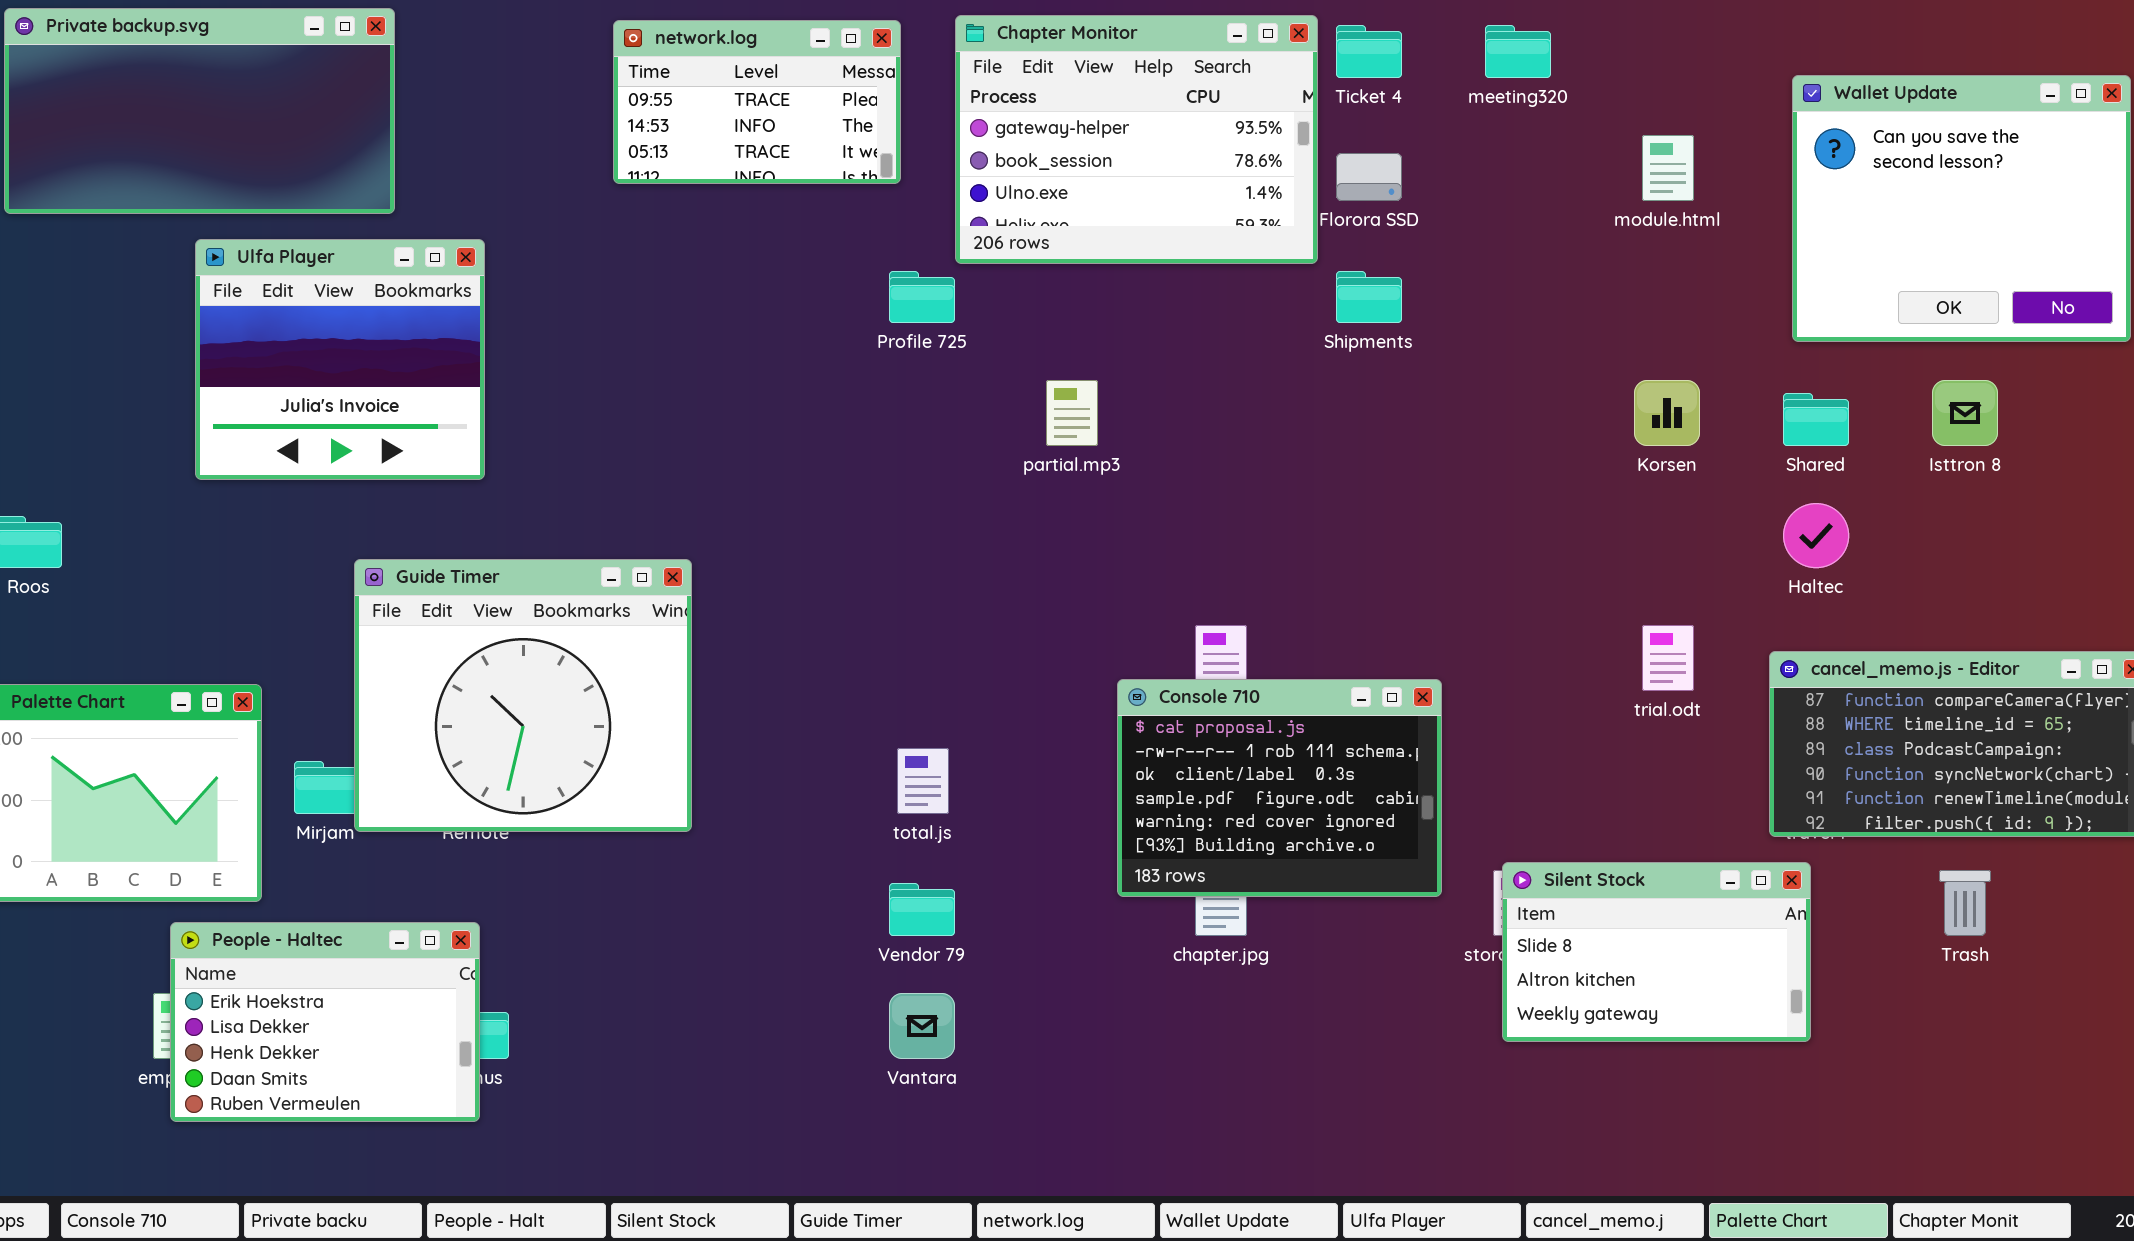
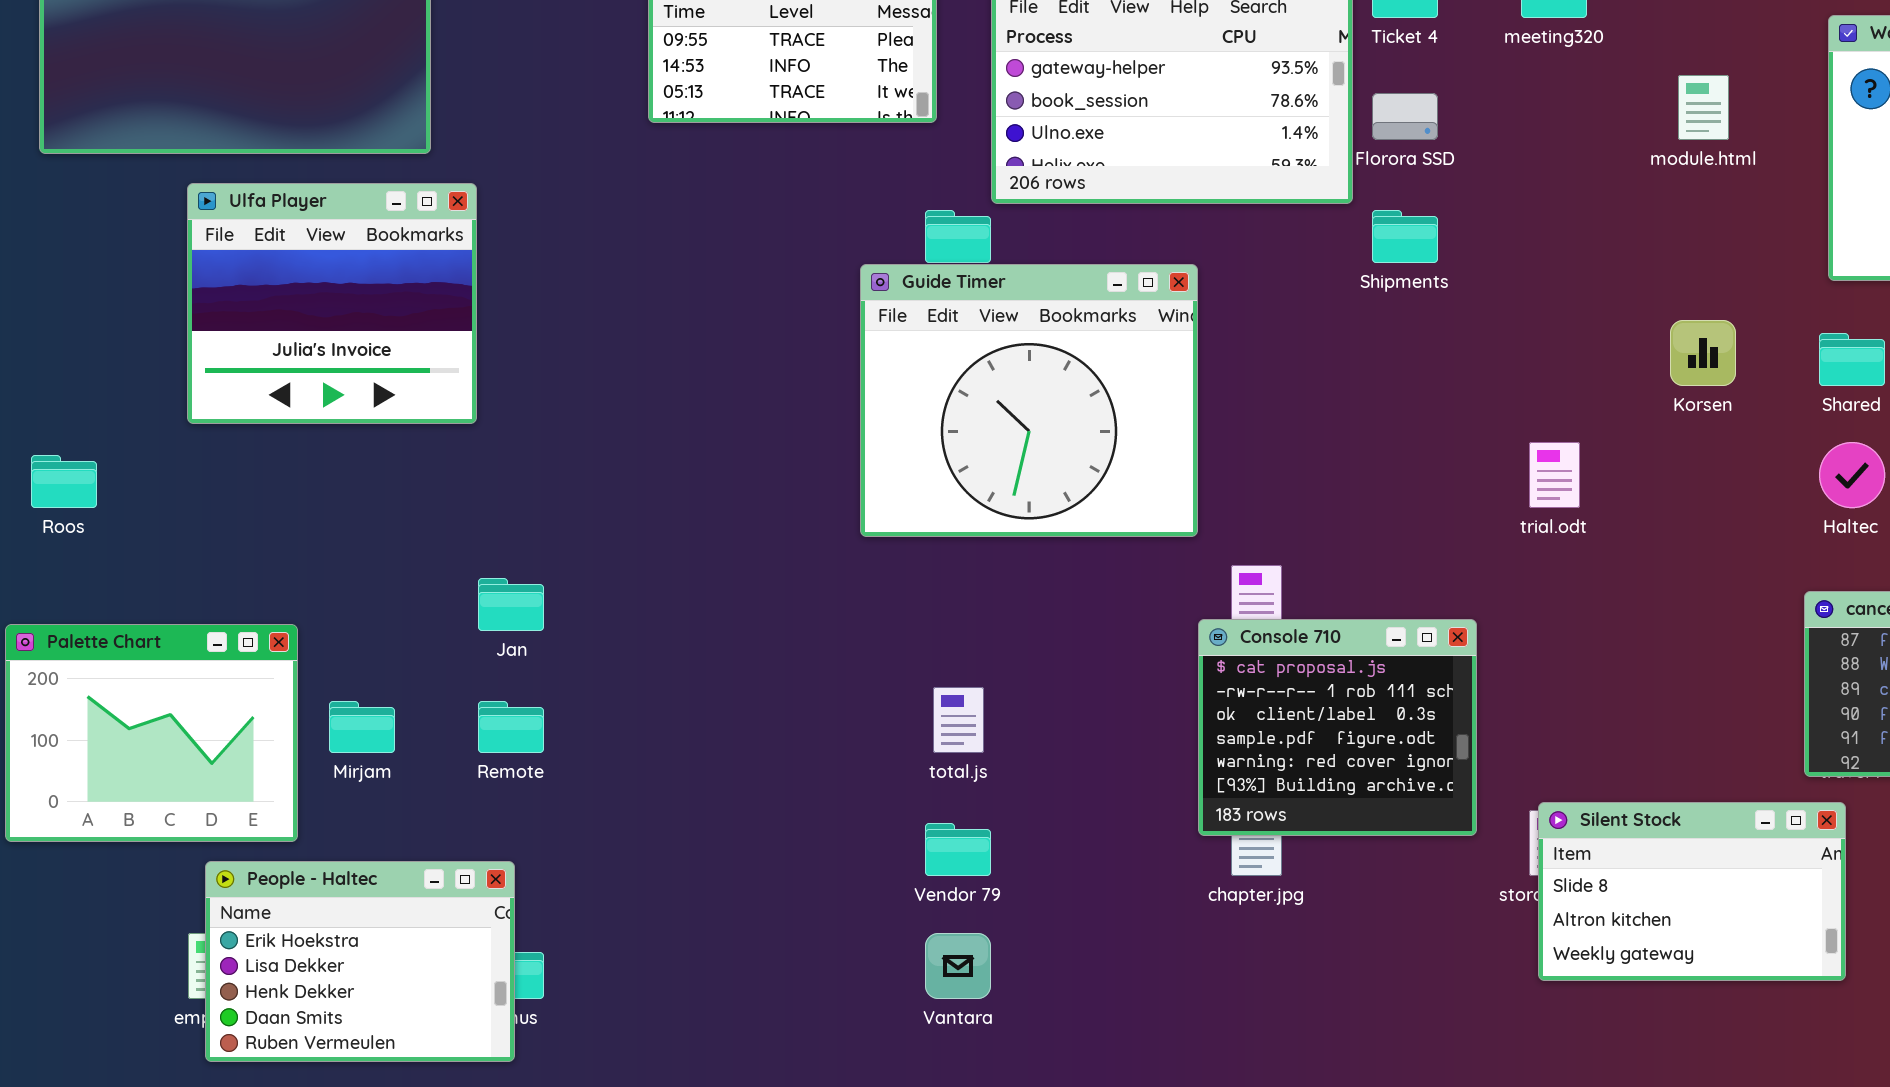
Ulfa Player: [195,239,485,480] -> [187,183,477,424], moved
Guide Timer: [354,559,692,832] -> [860,264,1198,537], moved
trial.odt: [1642,625,1694,691] -> [1529,442,1580,508], moved
Console 710: [1117,679,1442,897] -> [1198,619,1477,836], resized

